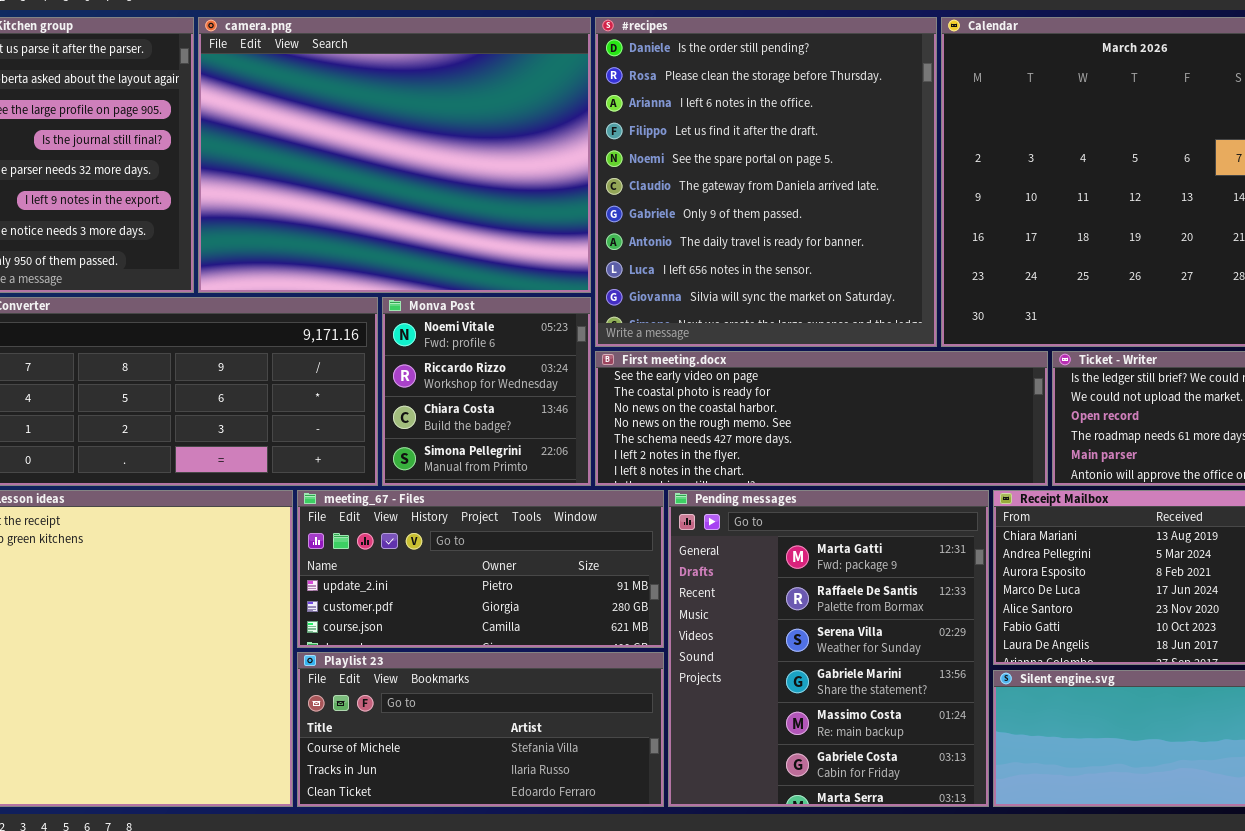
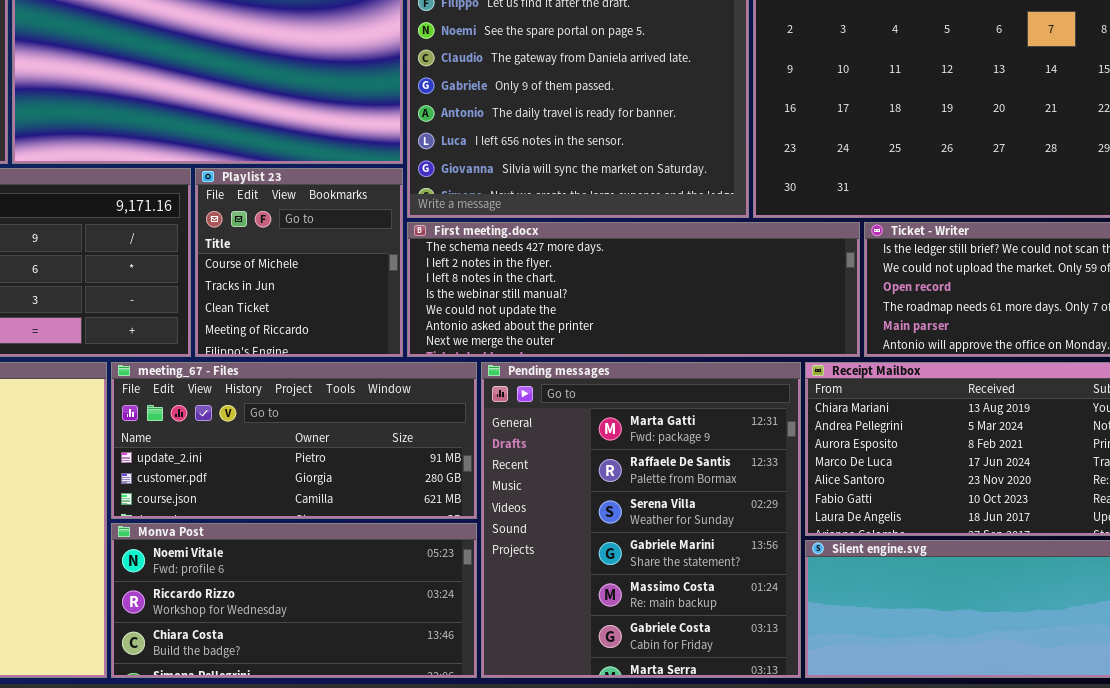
Monva Post: [382,297,591,486] -> [111,523,477,678], moved, resized
First meeting.docx: [595,351,1048,486] -> [407,222,860,357], scrolled down 4 rows
Playlist 23: [297,652,664,807] -> [195,168,403,357], moved, resized

